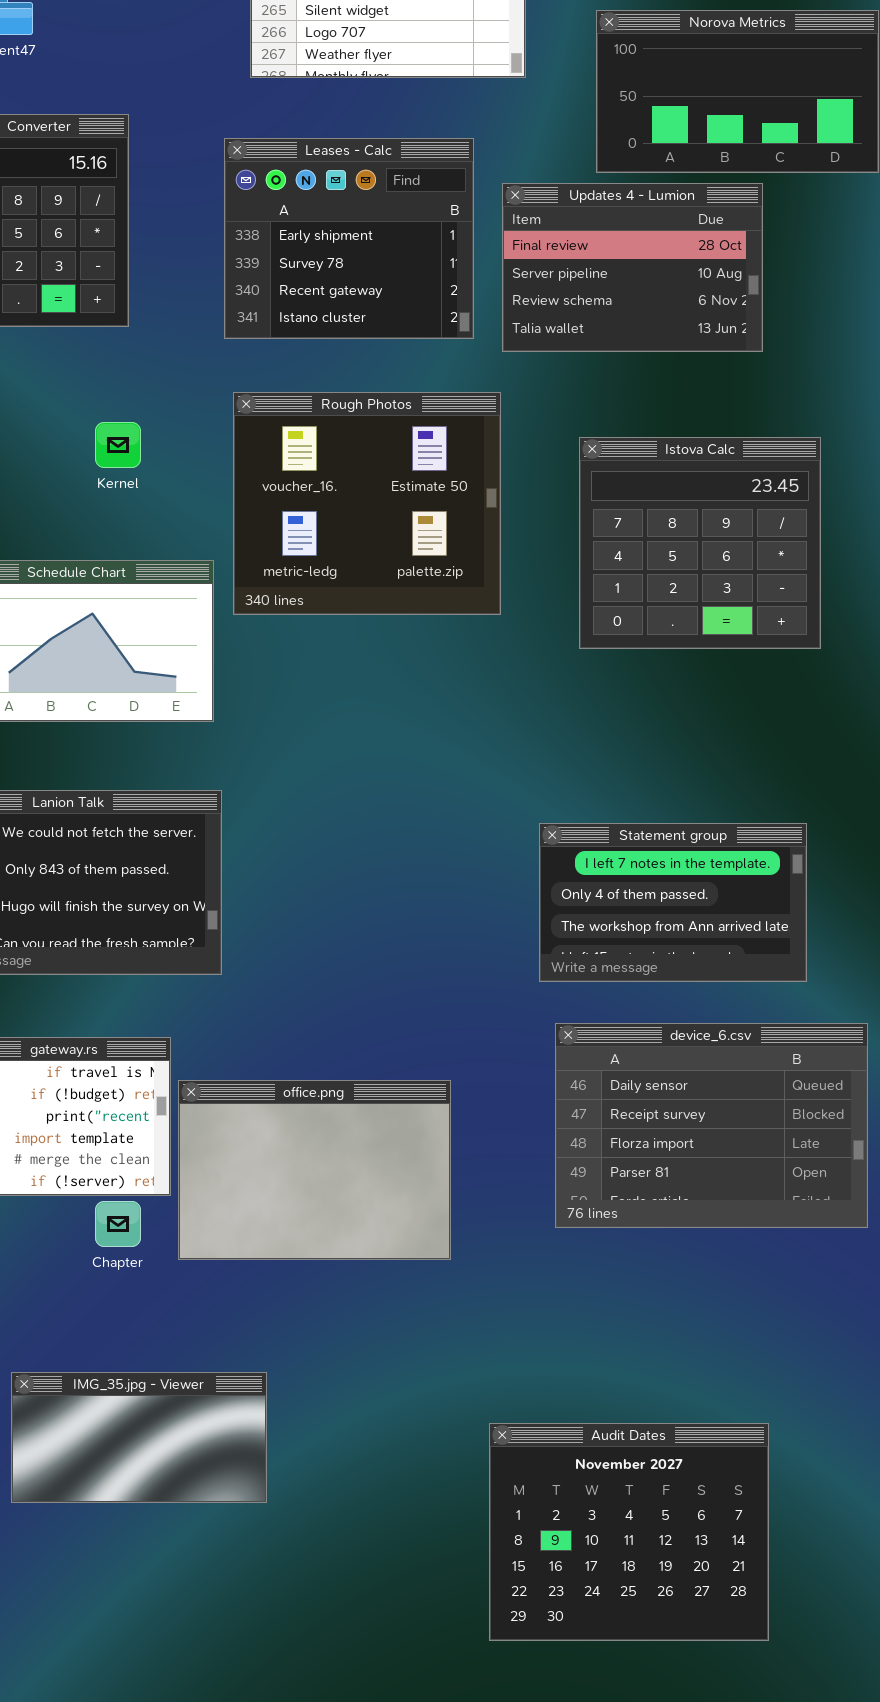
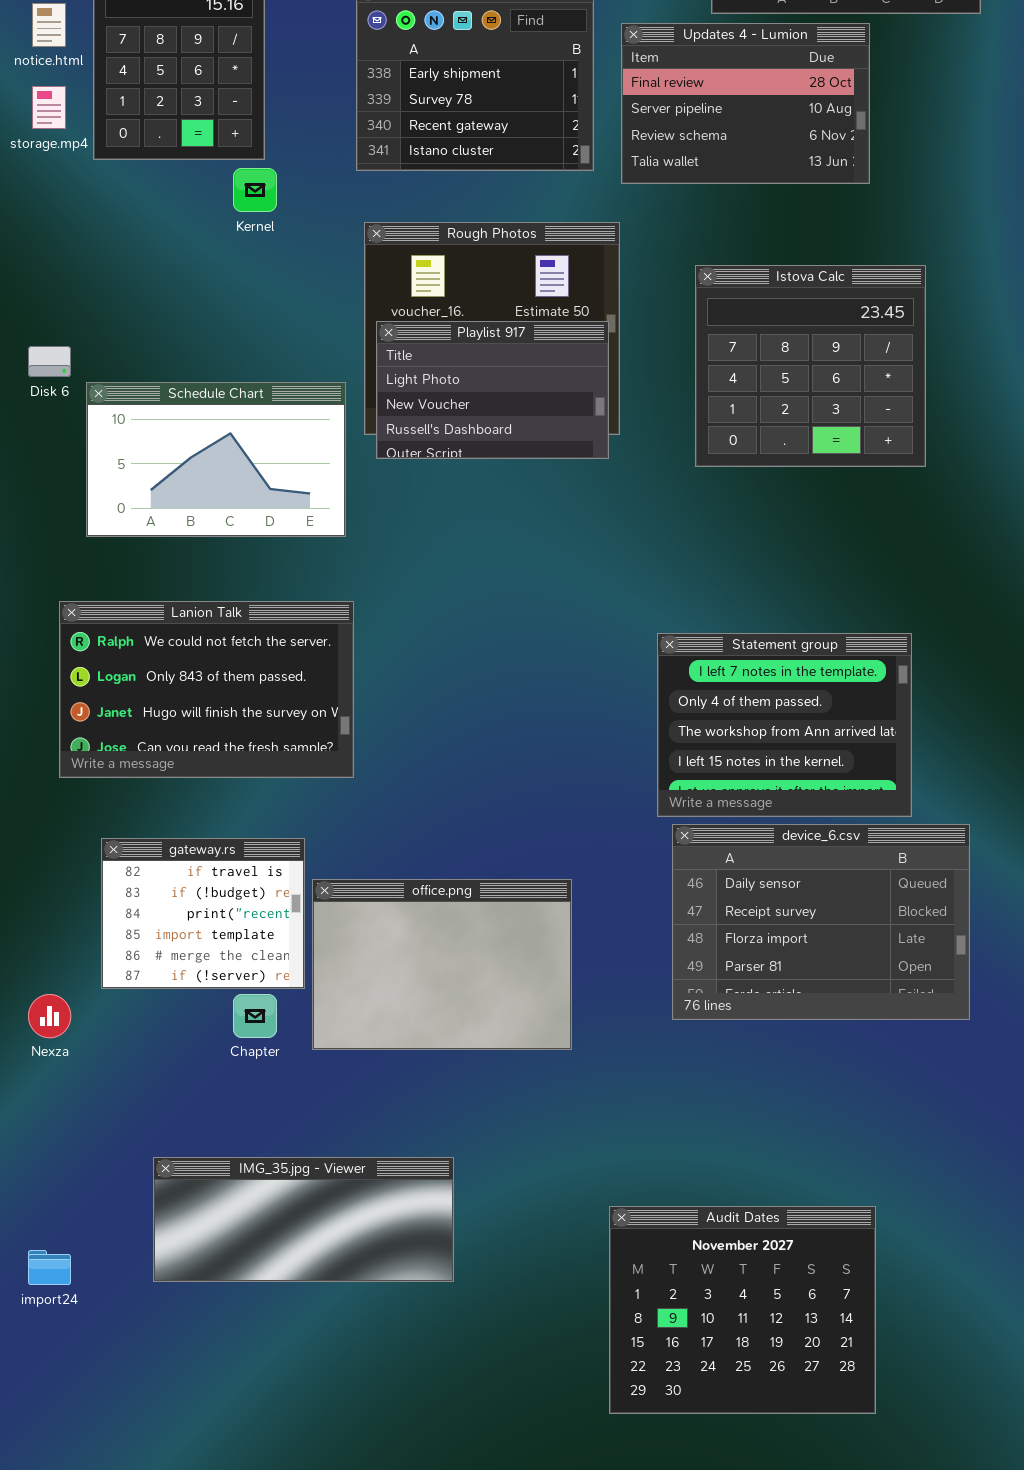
Kernel: [95,422,141,468] -> [233,168,277,212], moved
Playlist 917: none -> [376,321,609,459], opened
Statement group: [539,823,807,982] -> [657,633,912,817], resized
IMG_35.jpg - Viewer: [11,1372,267,1503] -> [153,1157,454,1282], resized

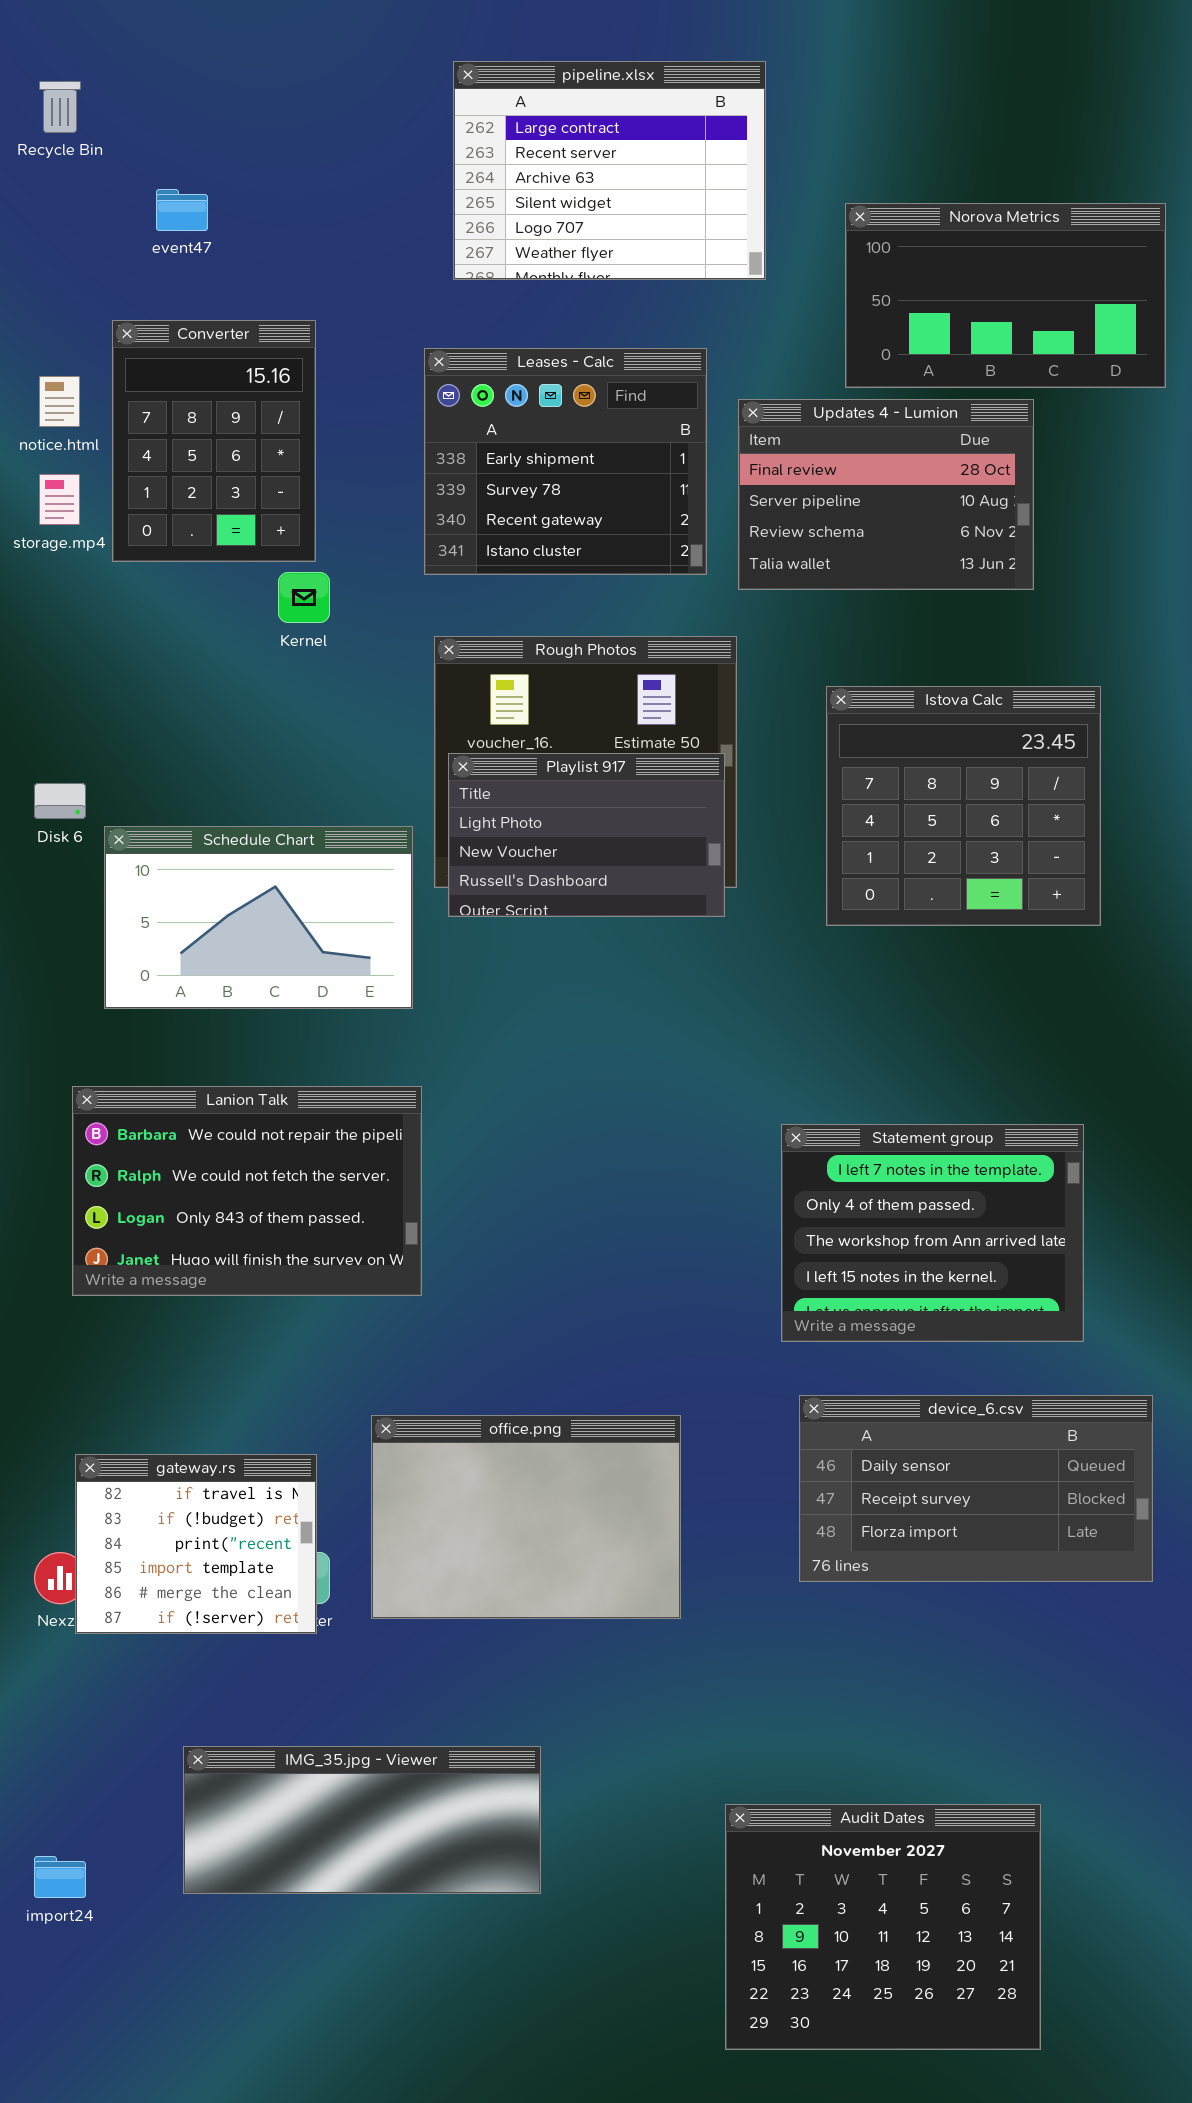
Lanion Talk: [59,601,354,778] -> [72,1086,422,1296], scrolled up 1 row
device_6.csv: [672,824,970,1020] -> [799,1395,1153,1582], resized
gateway.rs: [101,838,305,989] -> [75,1454,317,1634], moved

